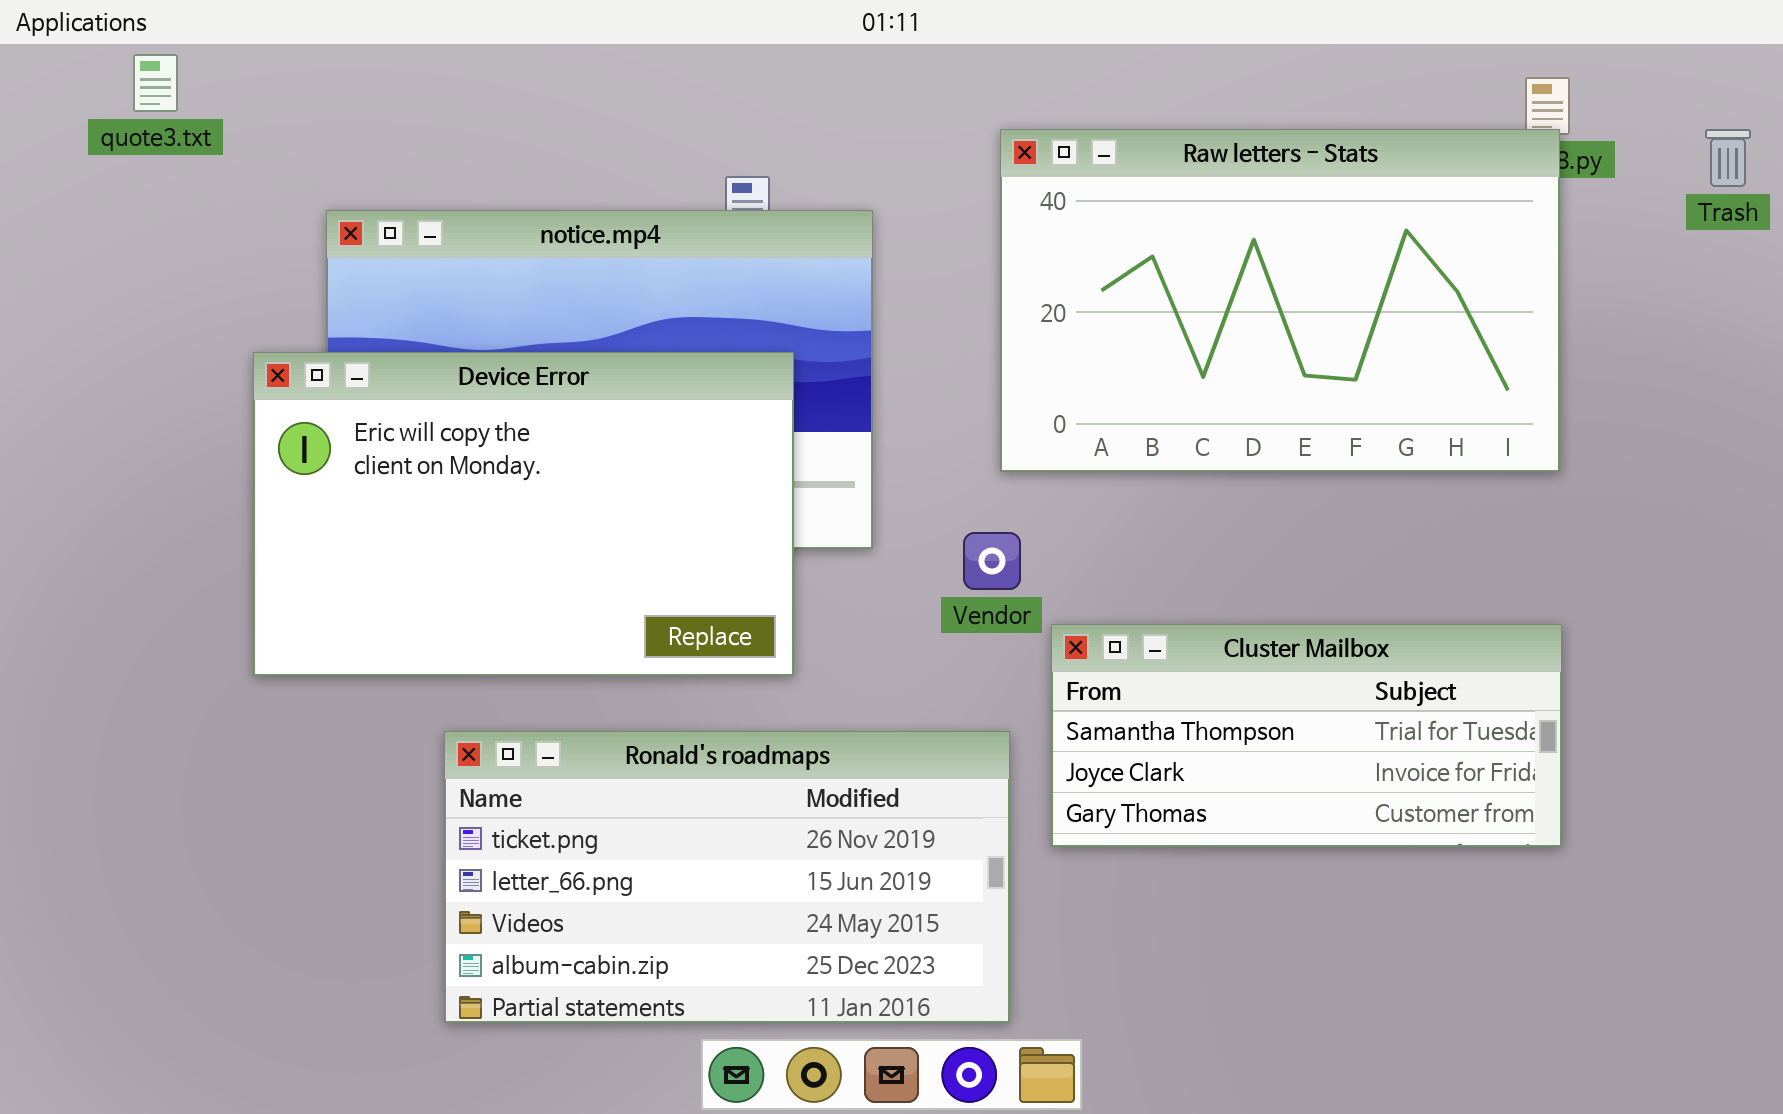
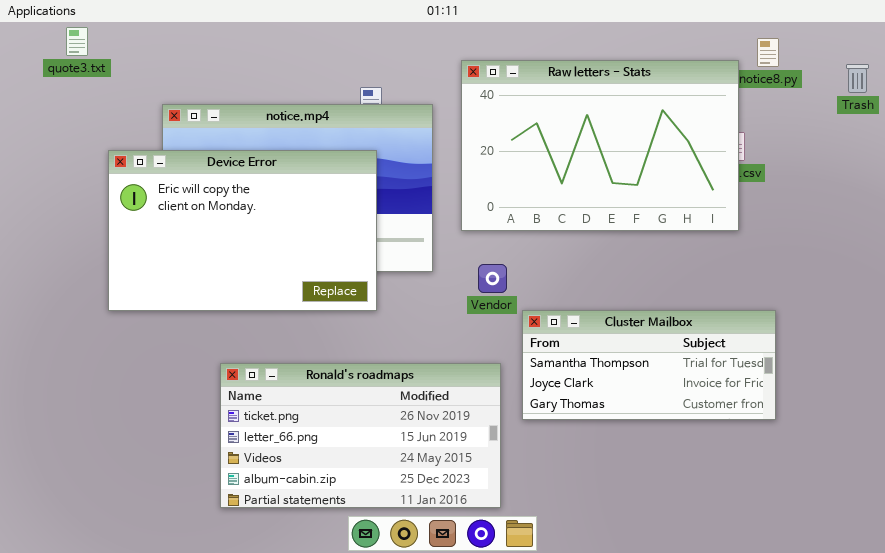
Raw letters - Stats: [1000,129,1560,472] -> [461,60,739,231], moved
Device Error: [253,352,794,676] -> [108,150,377,311], moved

